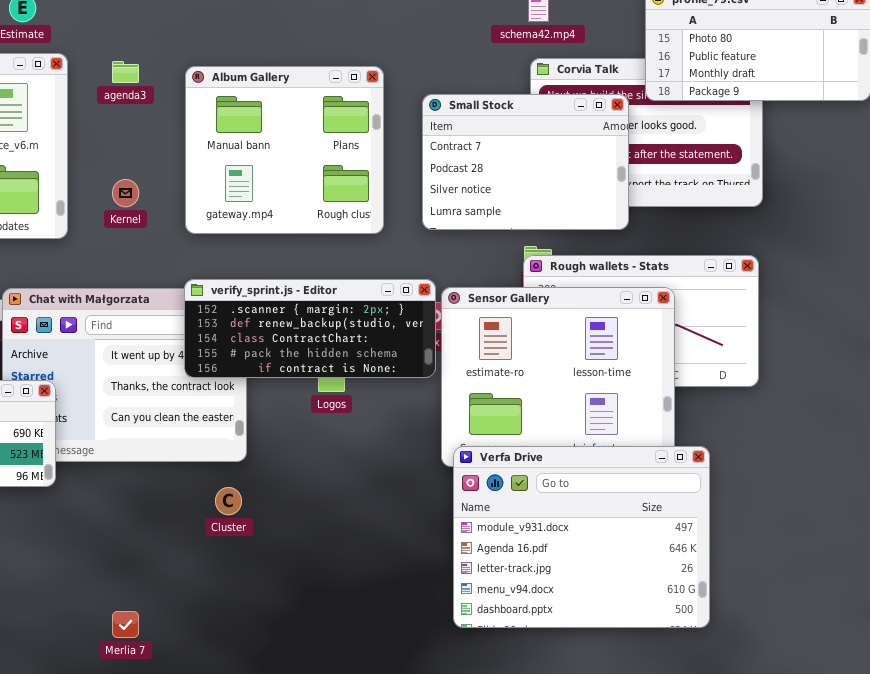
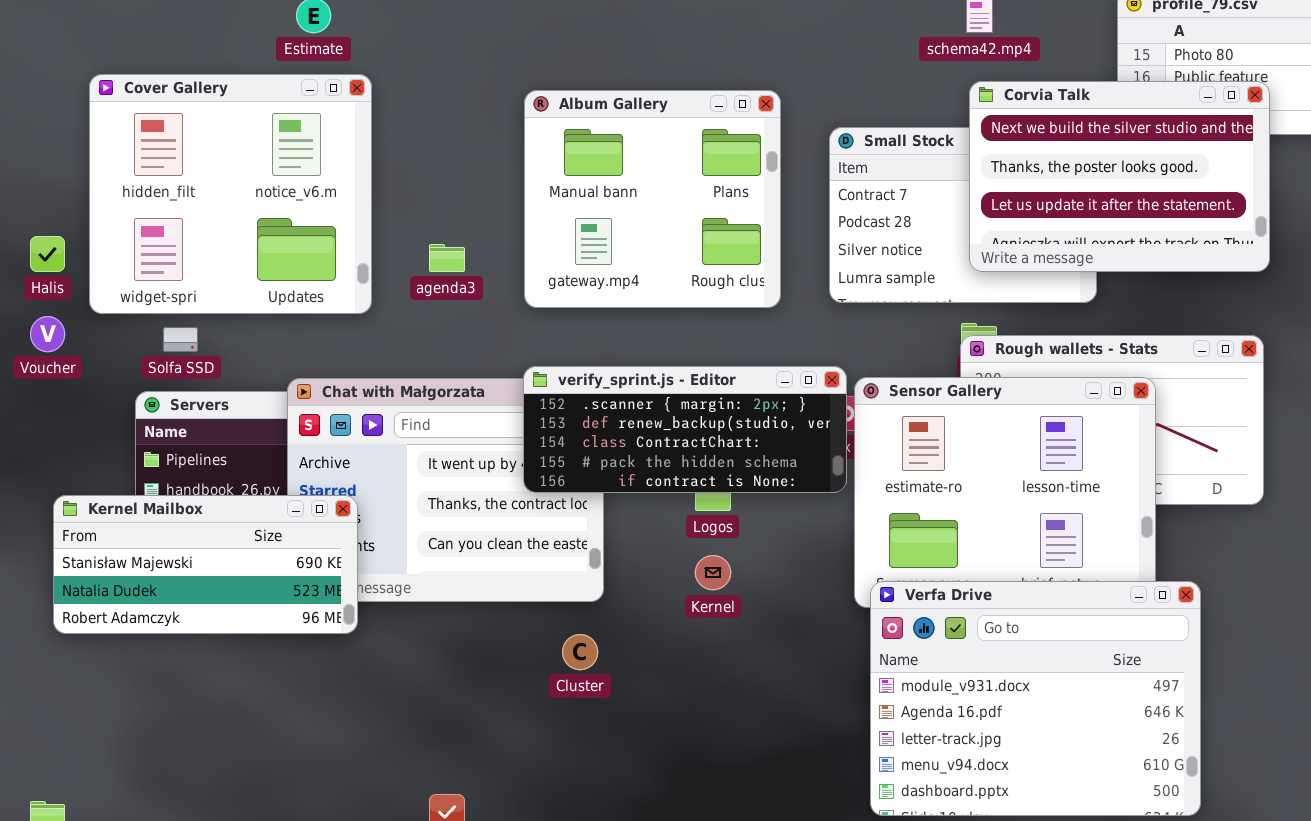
Corvia Talk: [530,58,763,207] -> [969,81,1270,272], raised
agenda3: [112,61,139,83] -> [429,244,465,272], moved
Kernel: [112,179,139,207] -> [695,555,731,590], moved

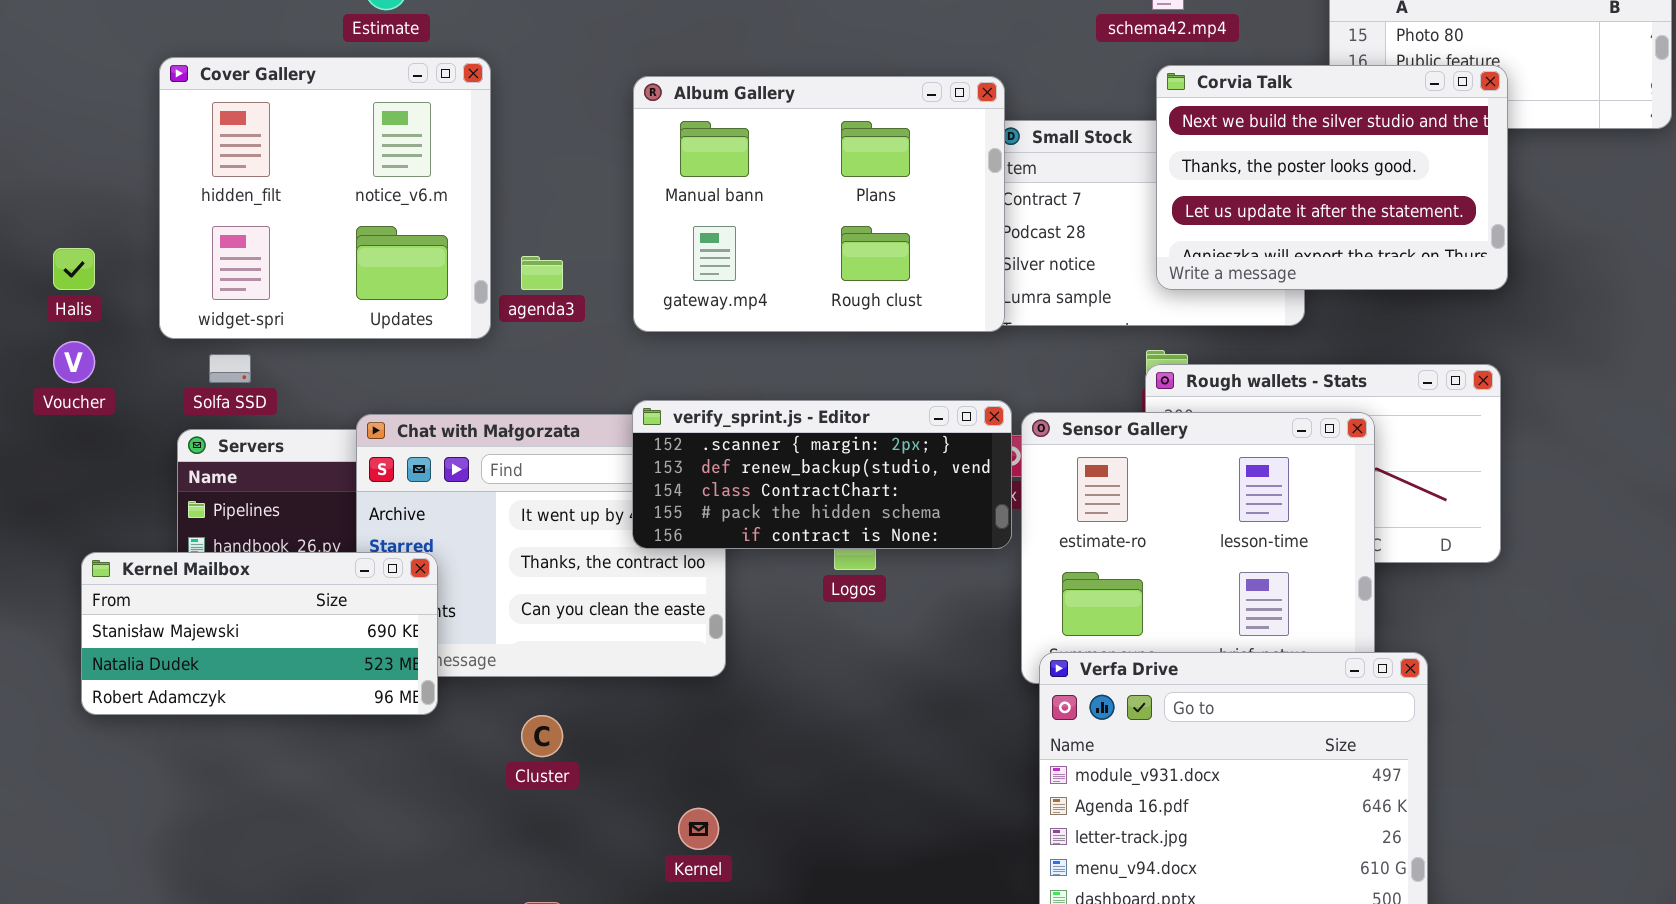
Cover Gallery: [89,74,372,314] -> [159,57,491,339], moved
Album Gallery: [524,90,781,308] -> [633,76,1005,332], resized
Kernel: [695,555,731,590] -> [678,808,719,850], moved
Cluster: [562,634,598,670] -> [521,715,563,757], moved

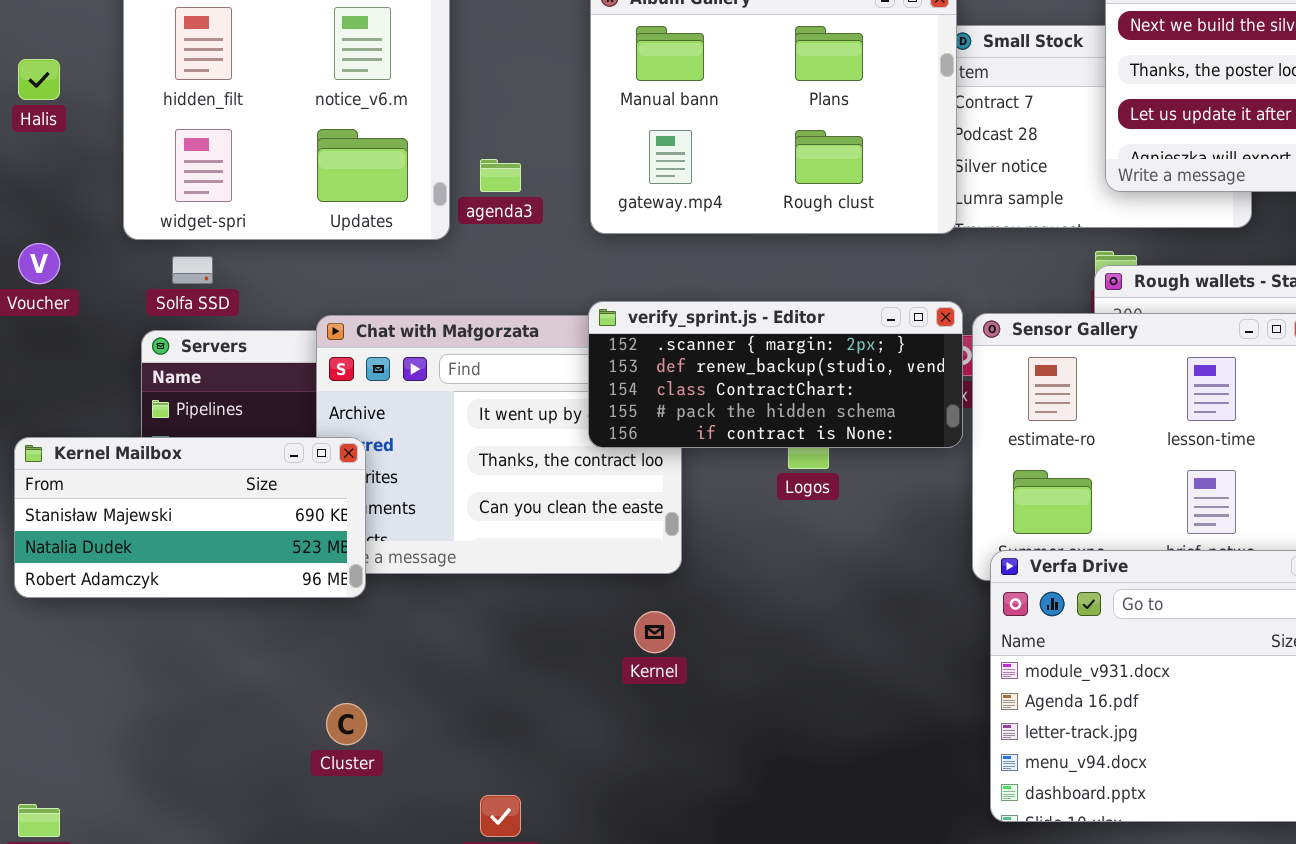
Halis: [53,248,95,290] -> [18,59,60,100], moved
Kernel Mailbox: [81,552,438,715] -> [14,437,366,598], moved
Cluster: [521,715,563,757] -> [326,703,367,745], moved
Kernel: [678,808,719,850] -> [634,611,675,653], moved

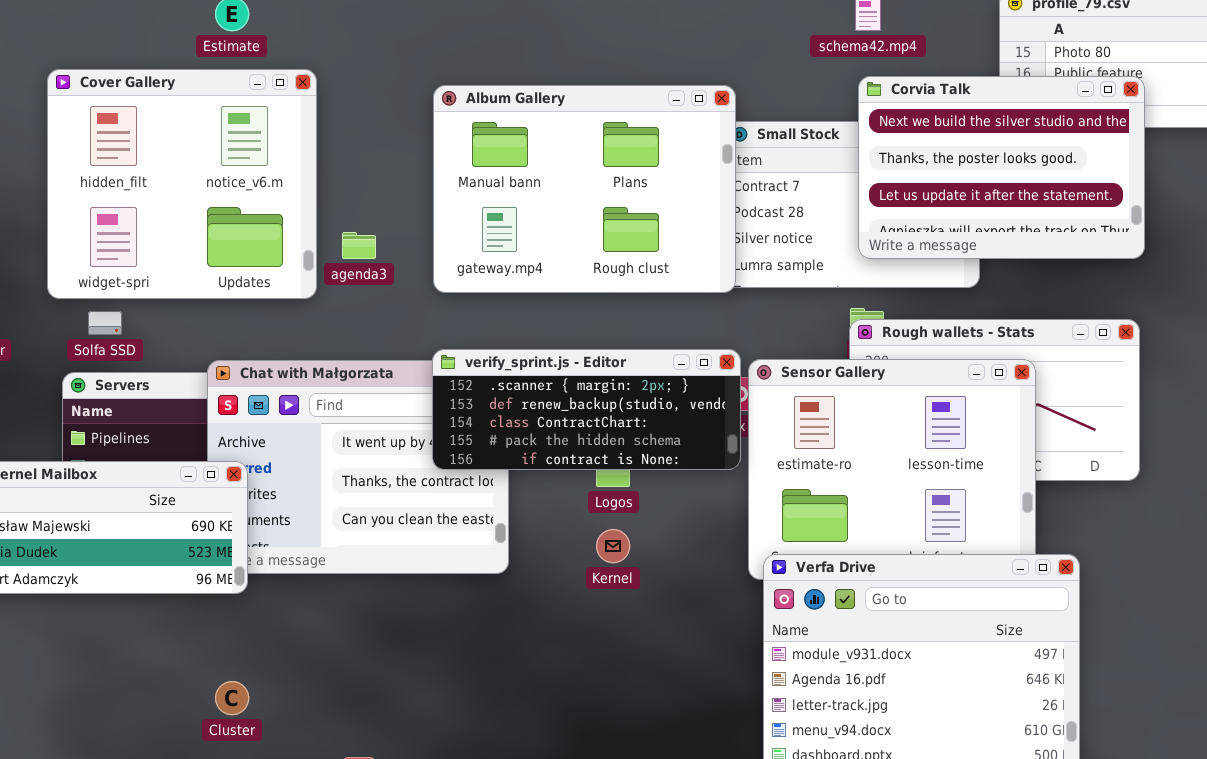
Kernel: [634,611,675,653] -> [596,529,630,563], moved

